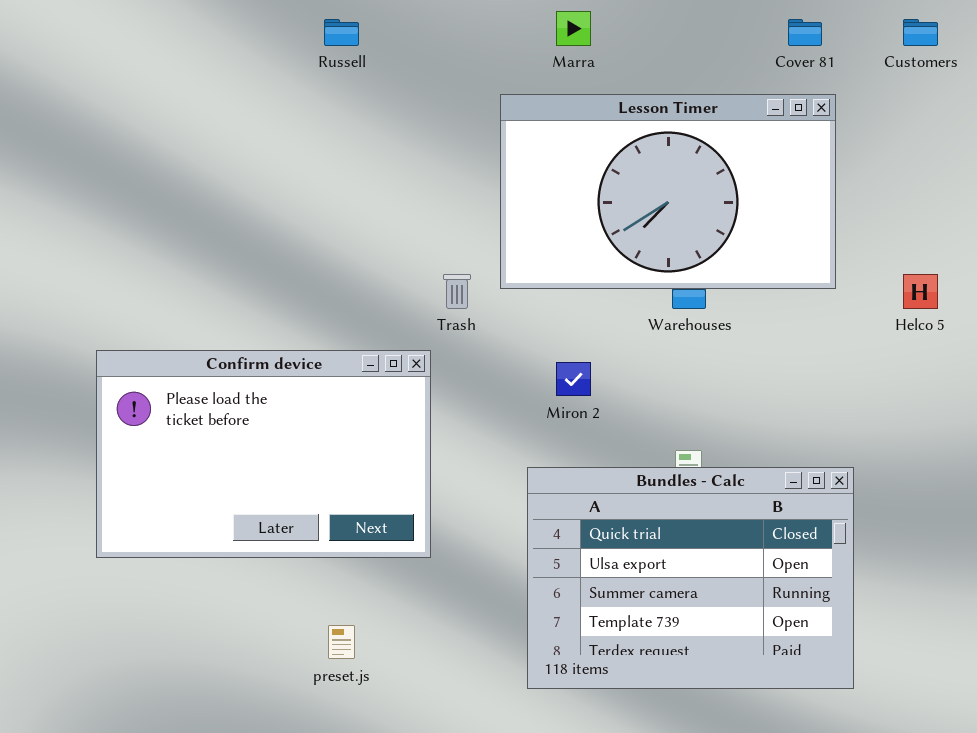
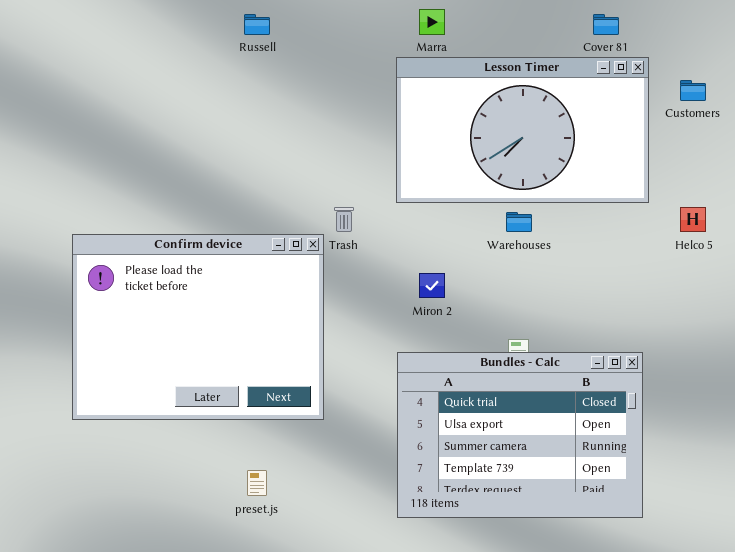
Customers: [903,19,938,46] -> [680,80,706,101], moved
Lesson Timer: [500,94,836,289] -> [396,57,649,203], moved
Confirm device: [96,350,431,558] -> [72,234,324,420], resized

